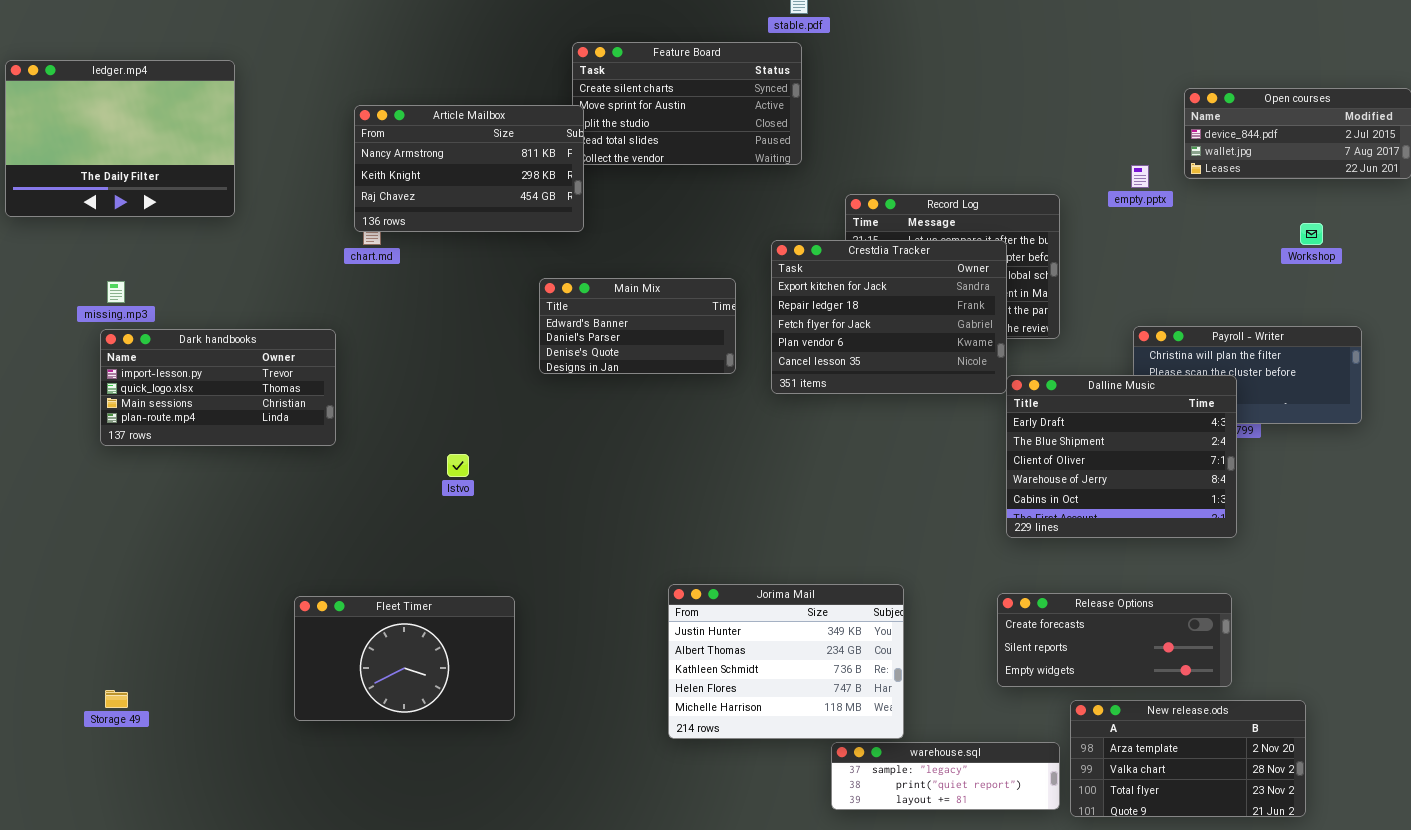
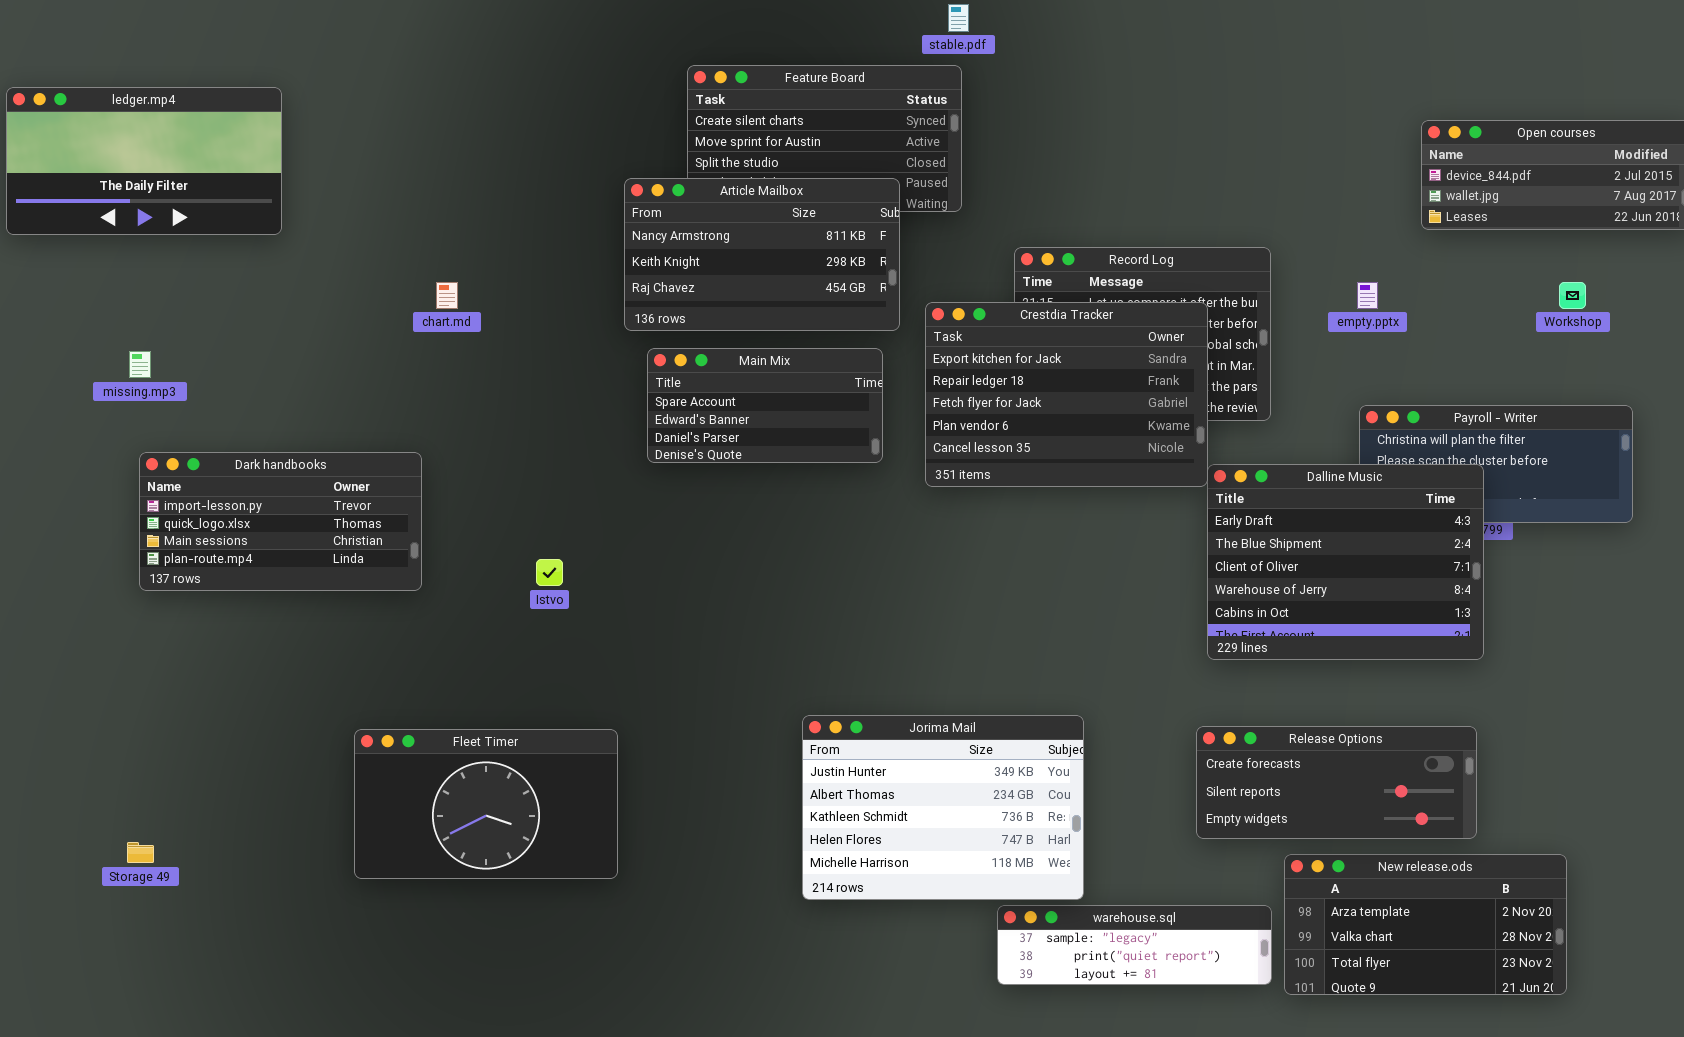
ledger.mp4: [5,60,235,217] -> [6,87,282,235], resized
Article Mailbox: [354,105,584,232] -> [624,178,900,331], moved
empty.pptx: [1131,165,1149,188] -> [1357,282,1378,309], moved
Main Mix: [539,278,736,374] -> [647,348,883,463], scrolled up 1 row
Dark handbooks: [100,329,336,446] -> [139,452,422,591], moved

